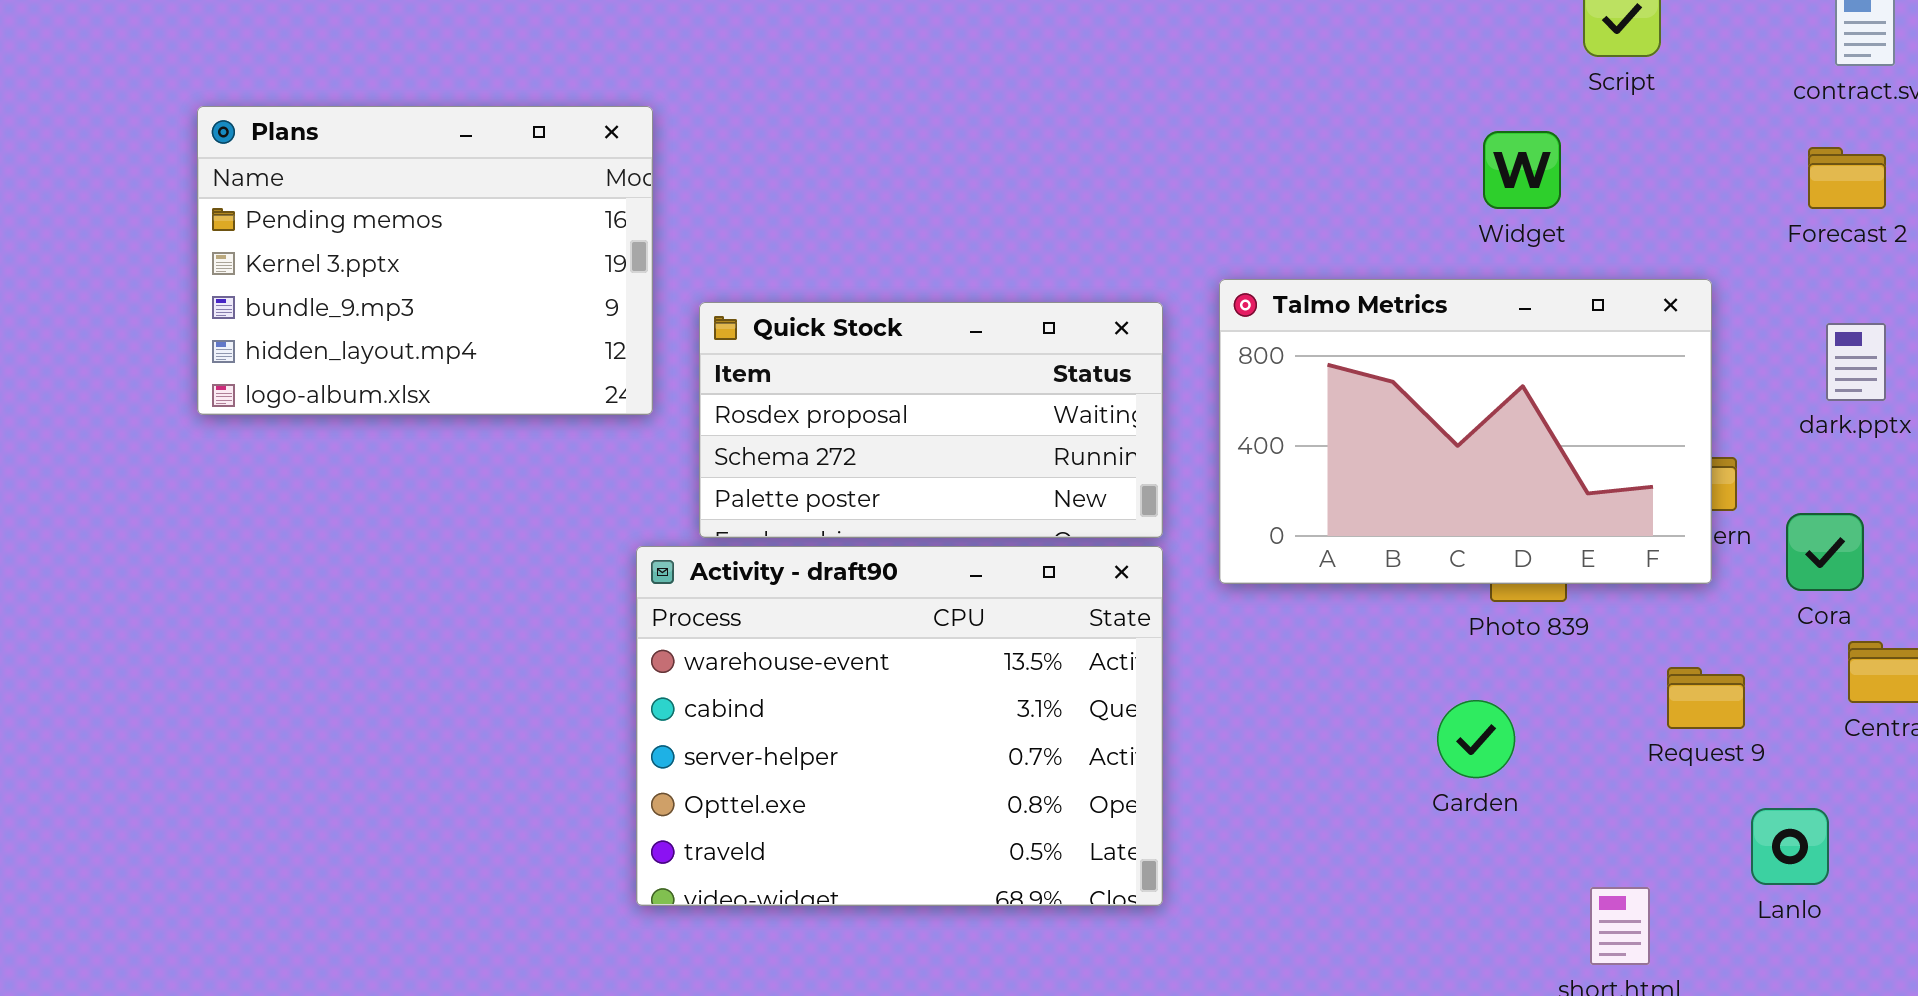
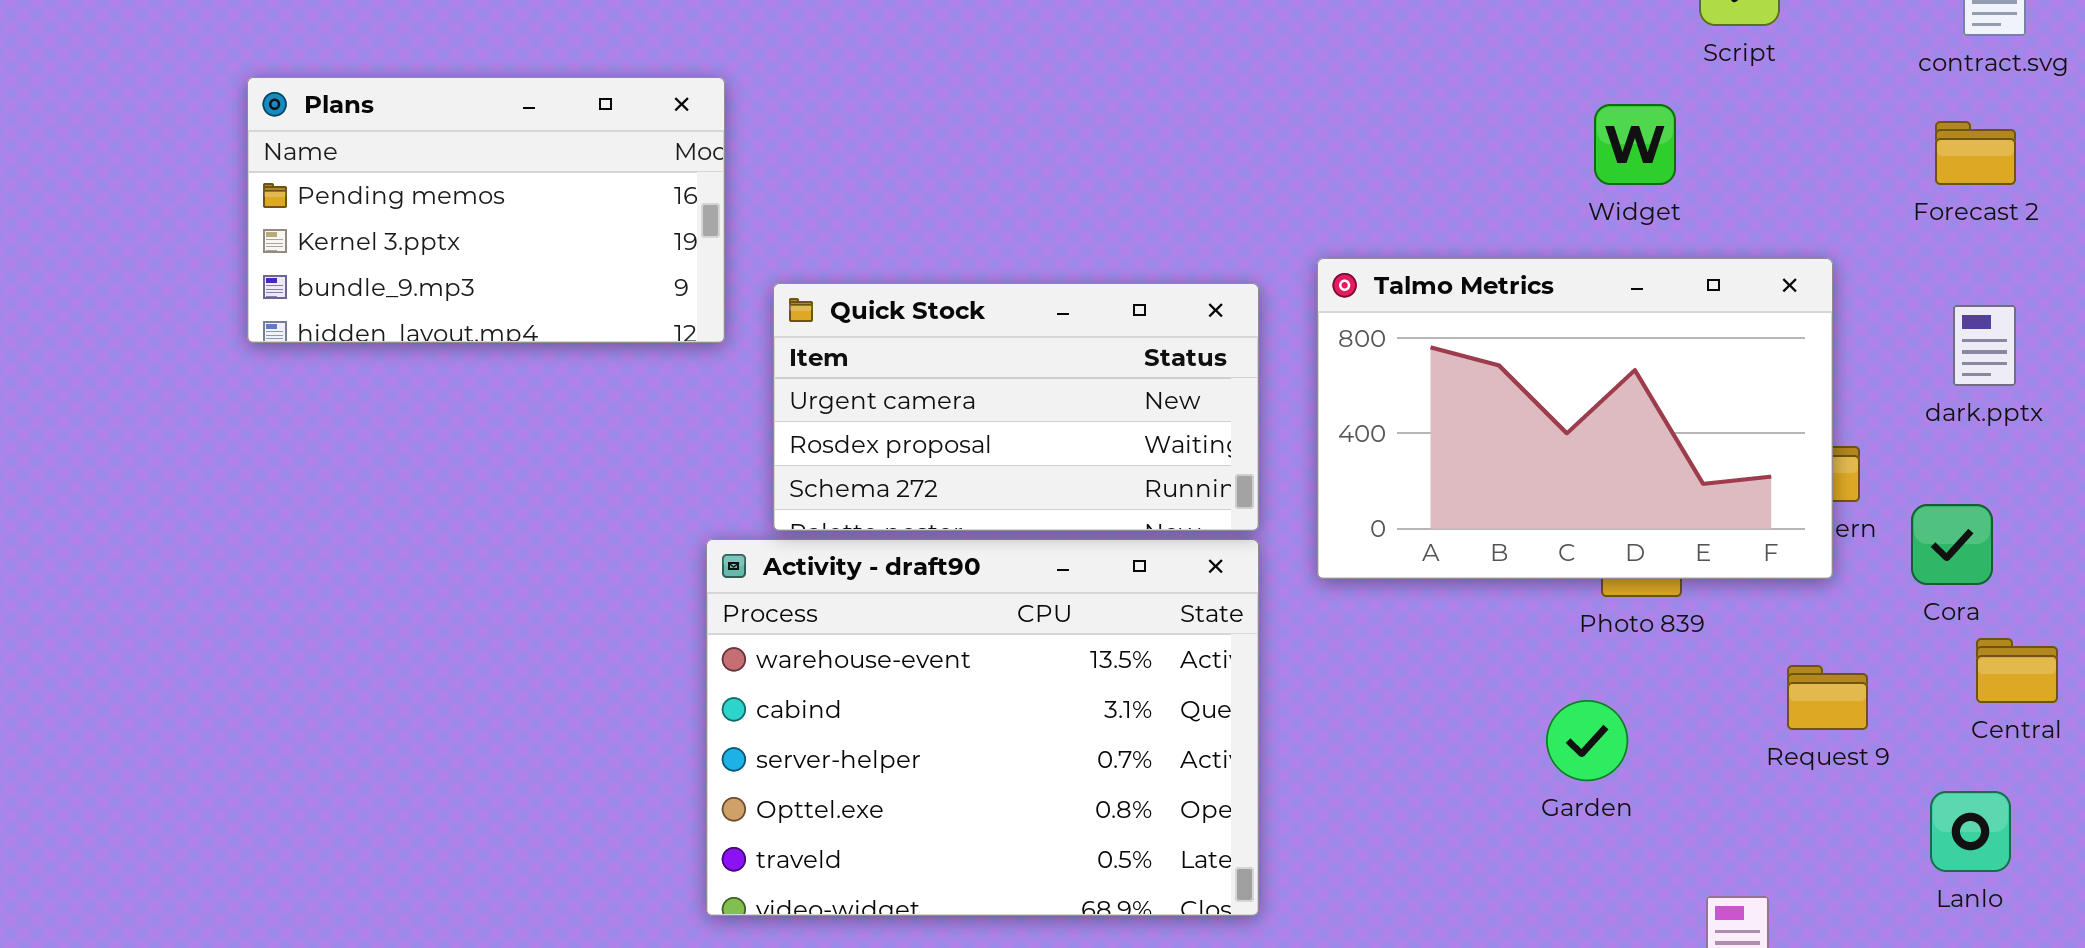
Plans: [197,106,653,415] -> [247,77,725,343], resized
Quick Stock: [699,302,1163,538] -> [773,283,1259,531], scrolled up 1 row
Lanlo: [1751,808,1829,885] -> [1930,791,2011,872], moved

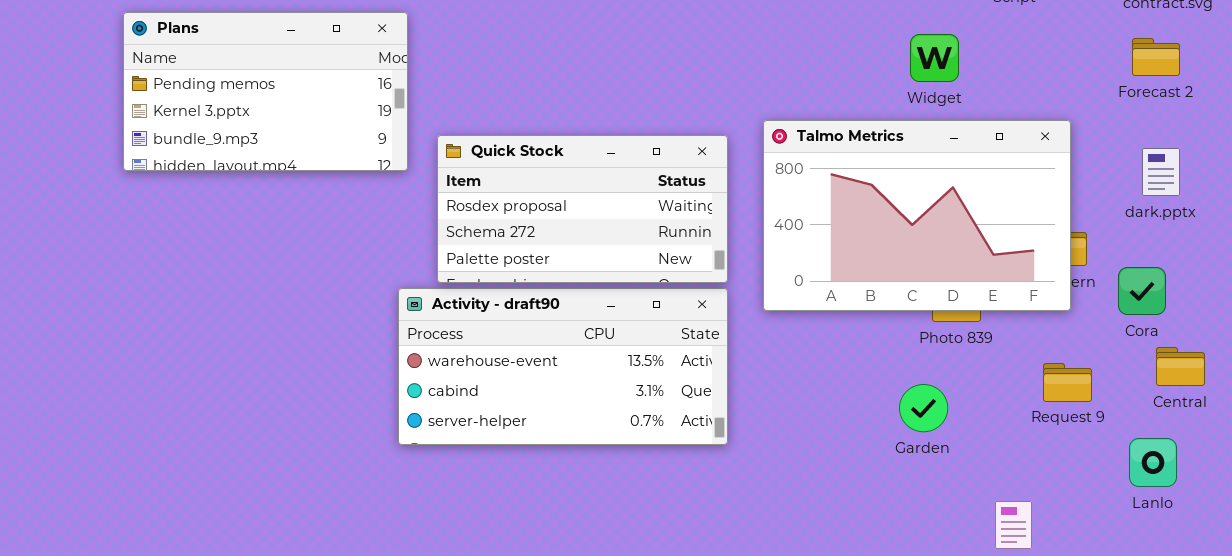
Widget: [1594,104,1676,185] -> [910,34,959,82], moved
Quick Stock: [773,283,1259,531] -> [437,135,728,283], scrolled down 1 row
Activity - draft90: [706,539,1259,916] -> [398,288,728,445], resized

